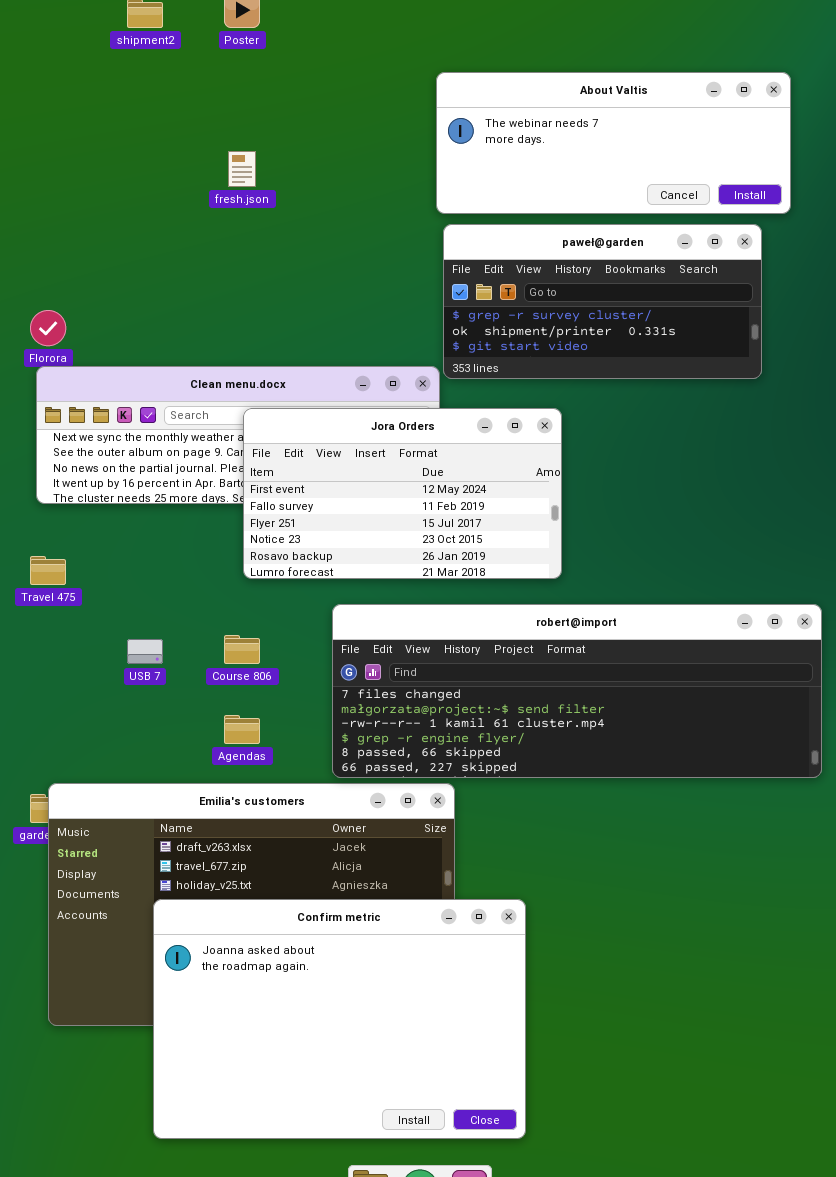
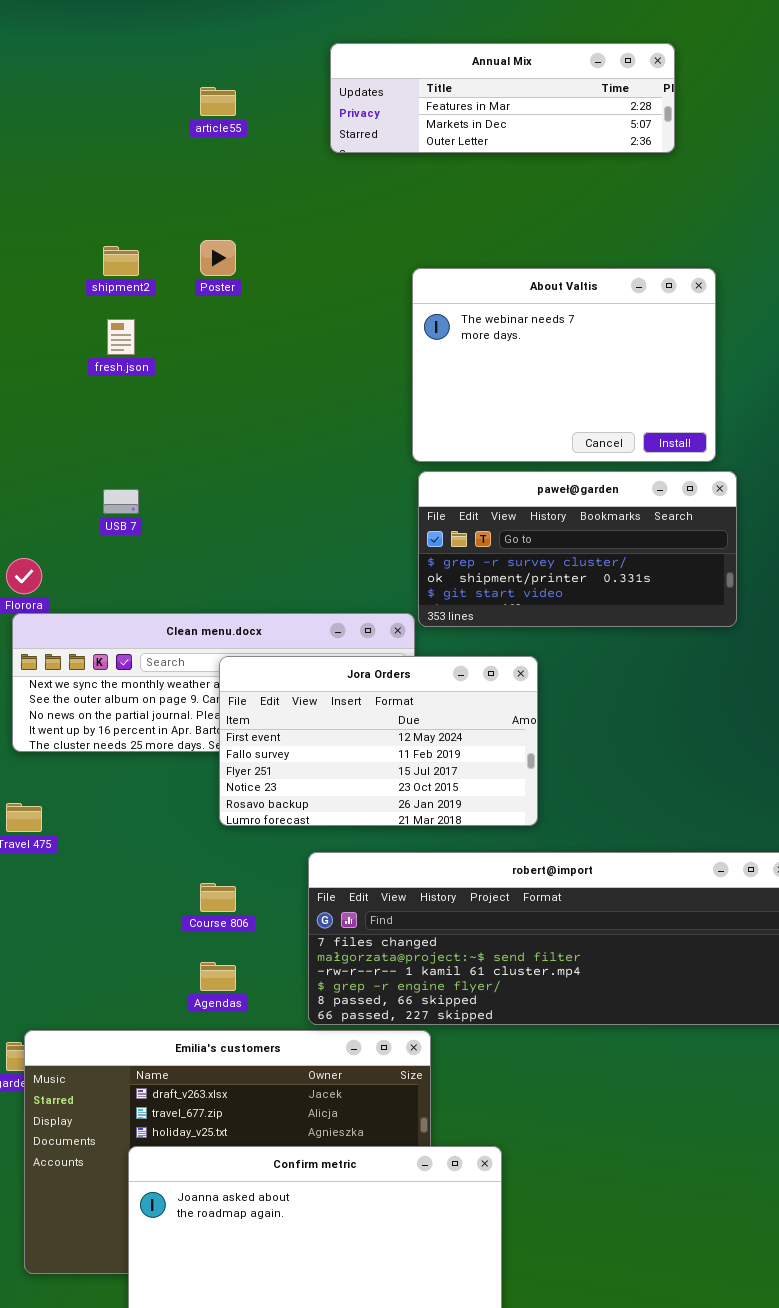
About Valtis: [436,72,791,214] -> [412,268,716,462], resized
fresh.json: [228,151,256,187] -> [107,319,135,355], moved
USB 7: [127,639,163,664] -> [103,489,139,514], moved

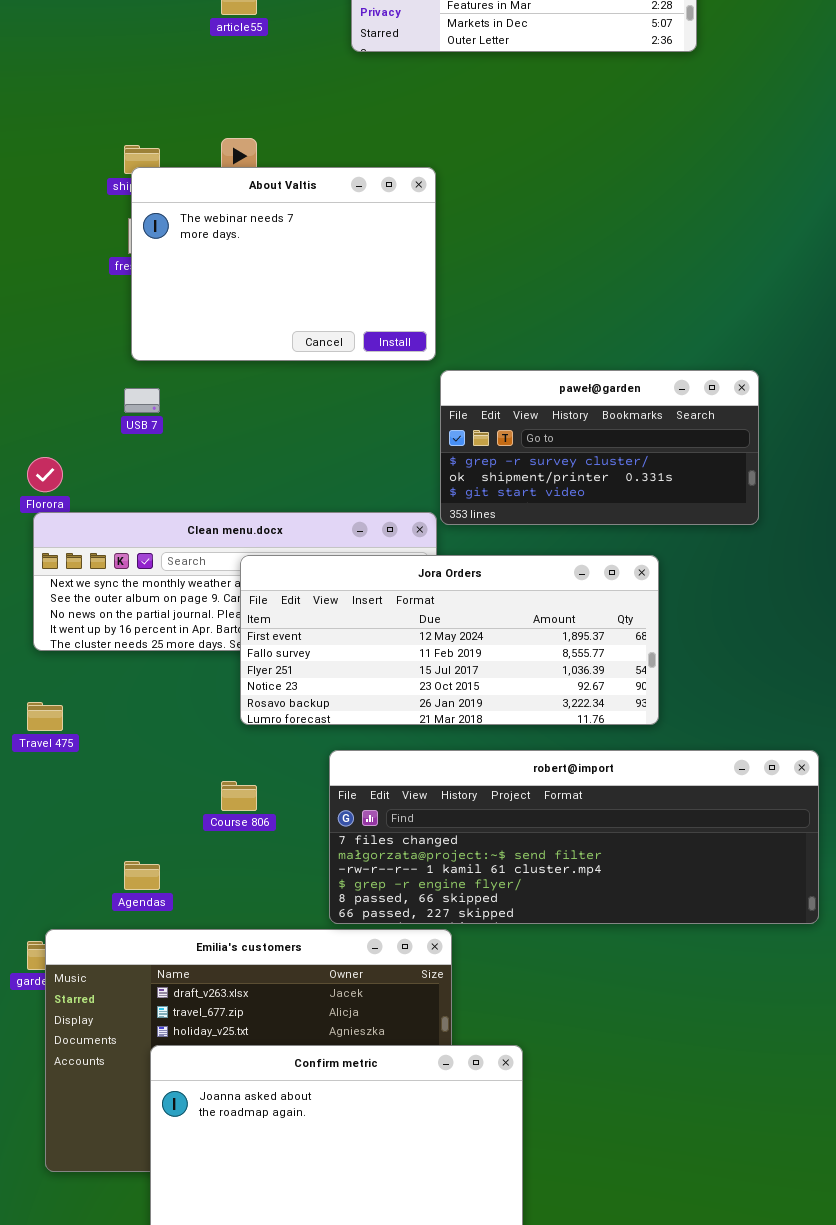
About Valtis: [412,268,716,462] -> [131,167,436,361], moved
Jora Orders: [219,656,538,826] -> [240,555,659,725], resized
Agendas: [200,962,236,991] -> [124,861,160,890], moved

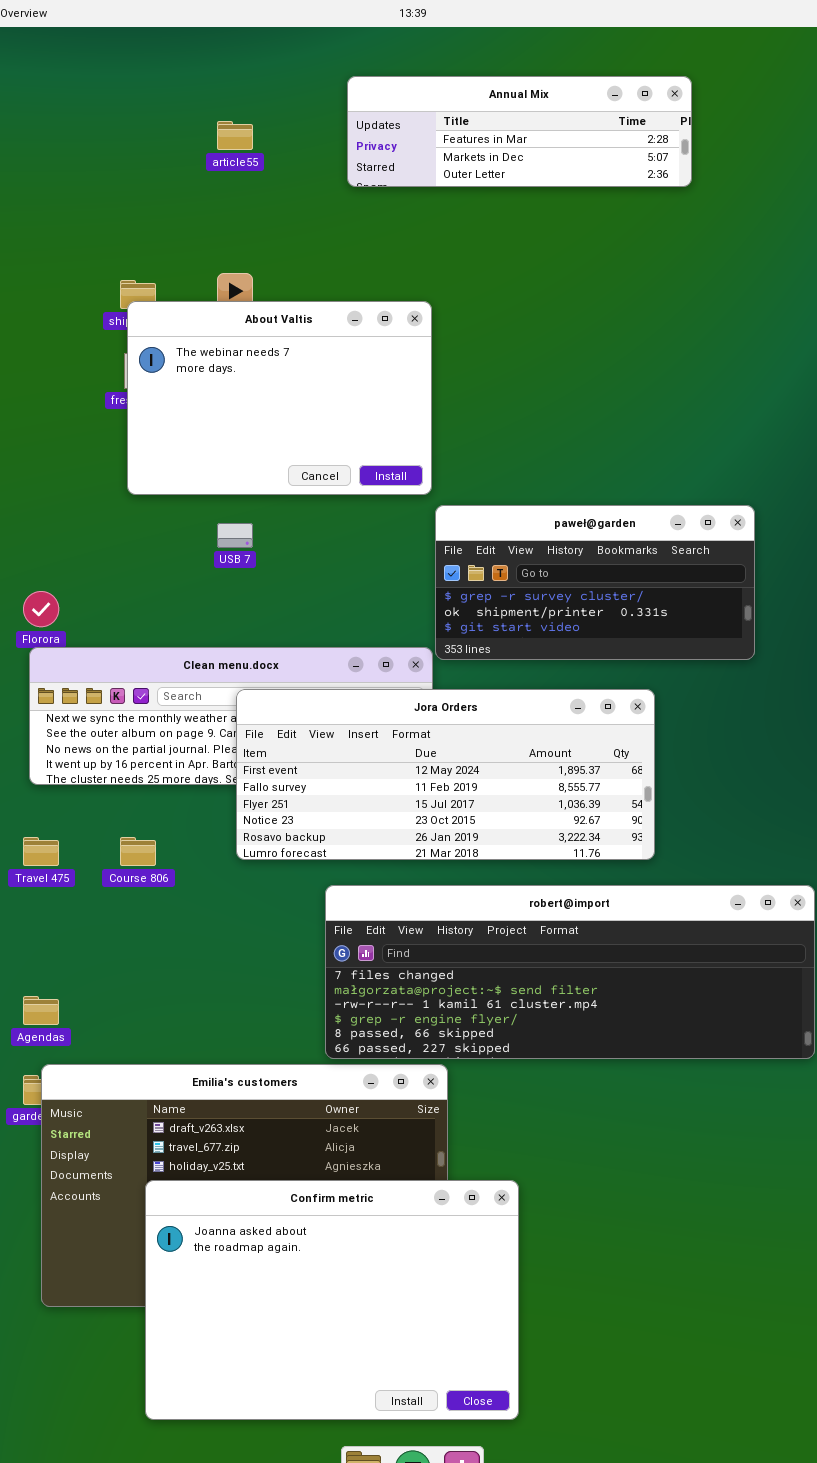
USB 7: [124,388,160,413] -> [217,523,253,548], moved
Course 806: [221,781,257,811] -> [120,837,156,866], moved
Agendas: [124,861,160,890] -> [23,996,59,1025], moved

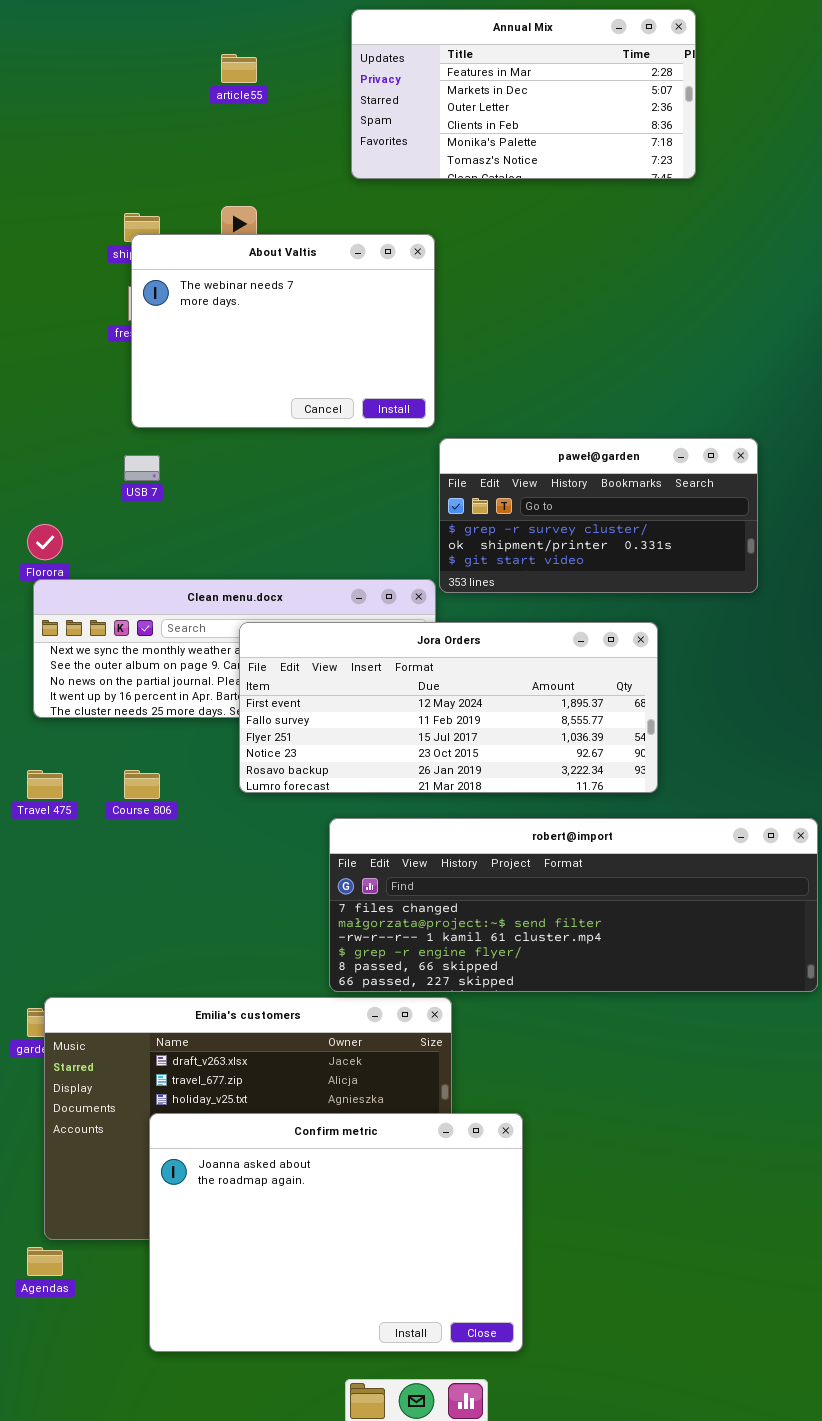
Annual Mix: [347,76,692,187] -> [351,9,696,179], resized
USB 7: [217,523,253,548] -> [124,455,160,481], moved
Agendas: [23,996,59,1025] -> [27,1247,63,1276], moved

